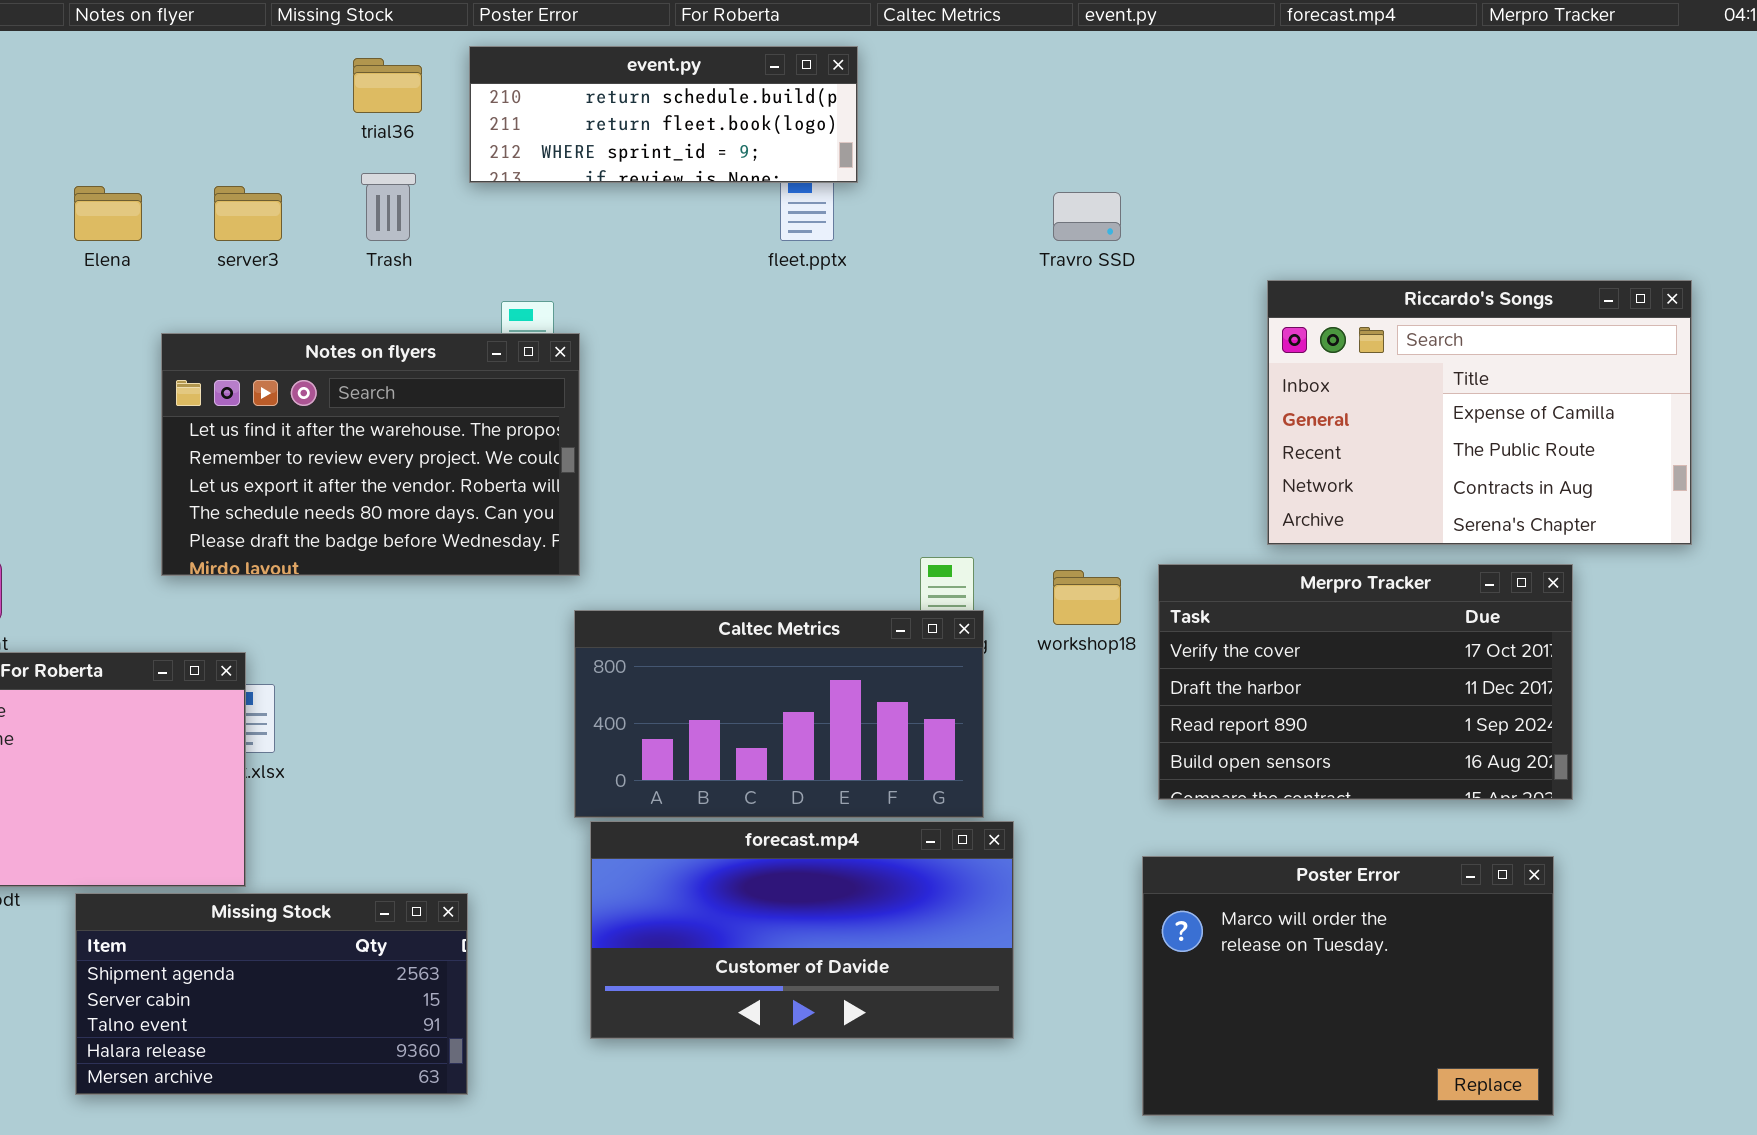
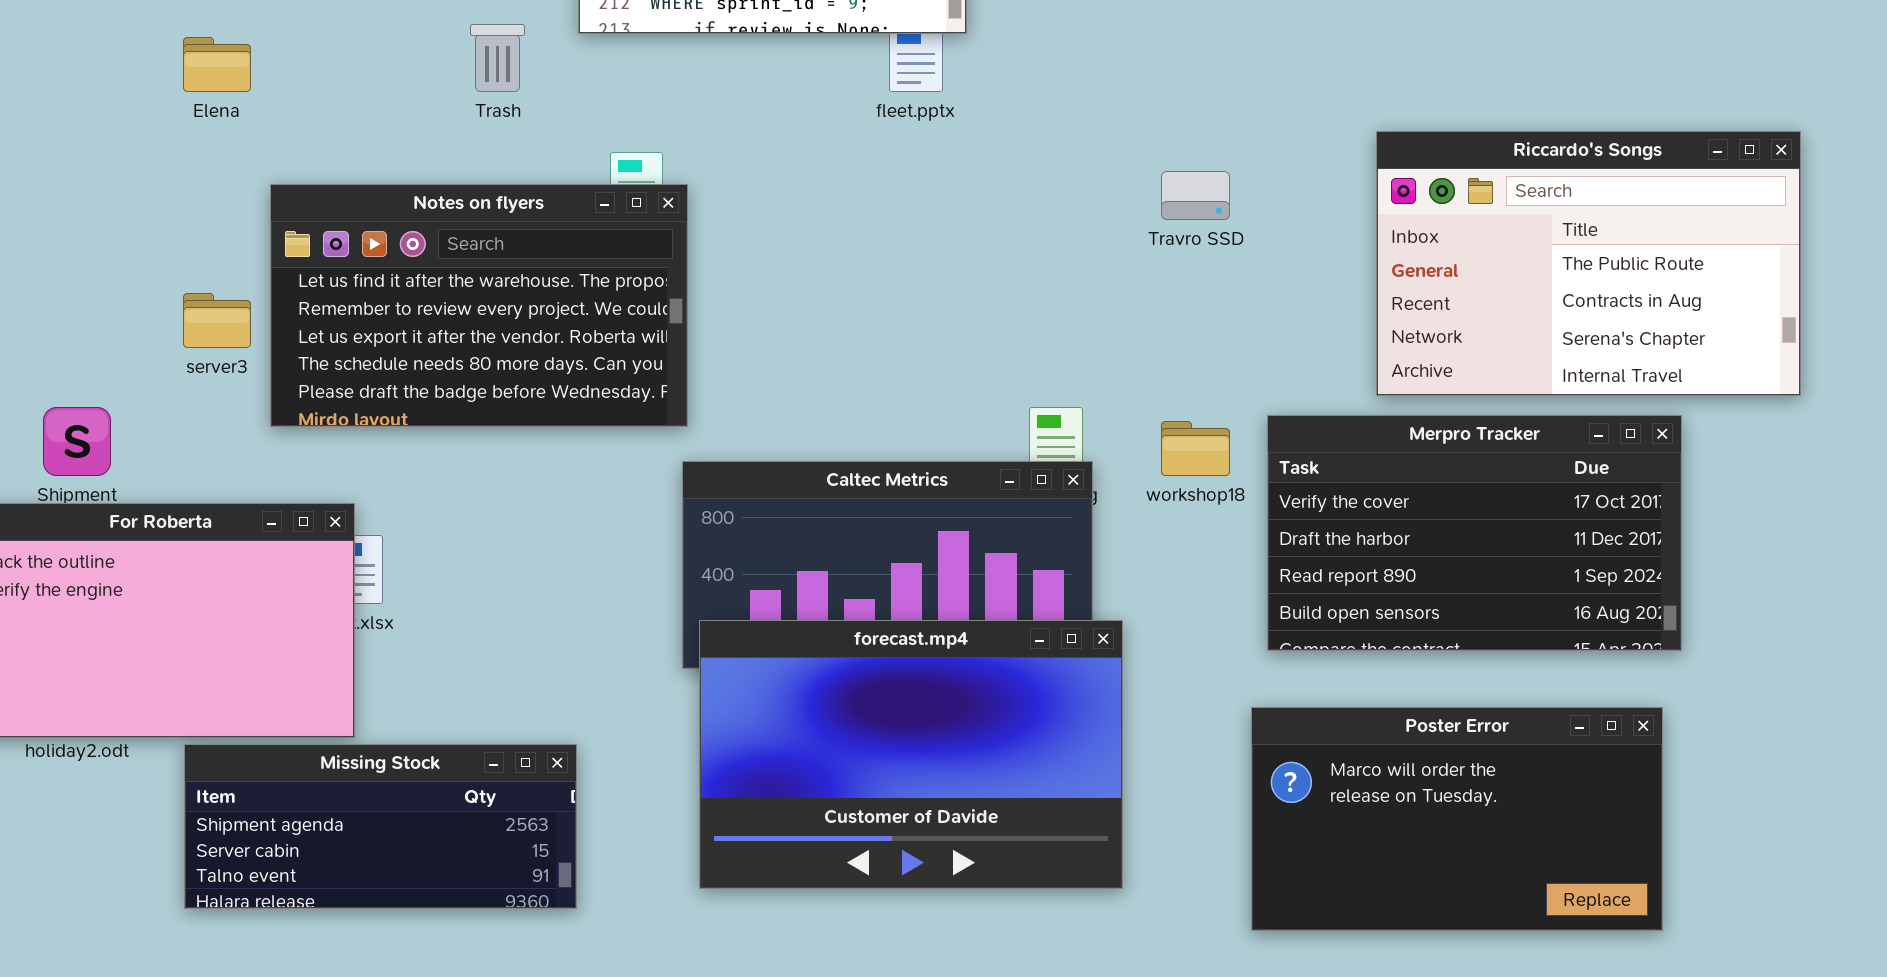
server3: [214,186,282,241] -> [183,293,251,348], moved
Travro SSD: [1053,192,1121,241] -> [1161,171,1230,220], moved
Riccardo's Songs: [1267,280,1692,545] -> [1376,131,1801,396], scrolled down 1 row
forecast.mp4: [590,821,1014,1039] -> [699,620,1123,889], resized
Poster Error: [1142,856,1554,1116] -> [1251,707,1663,931], resized
Missing Stock: [75,893,468,1095] -> [184,744,577,909], resized

